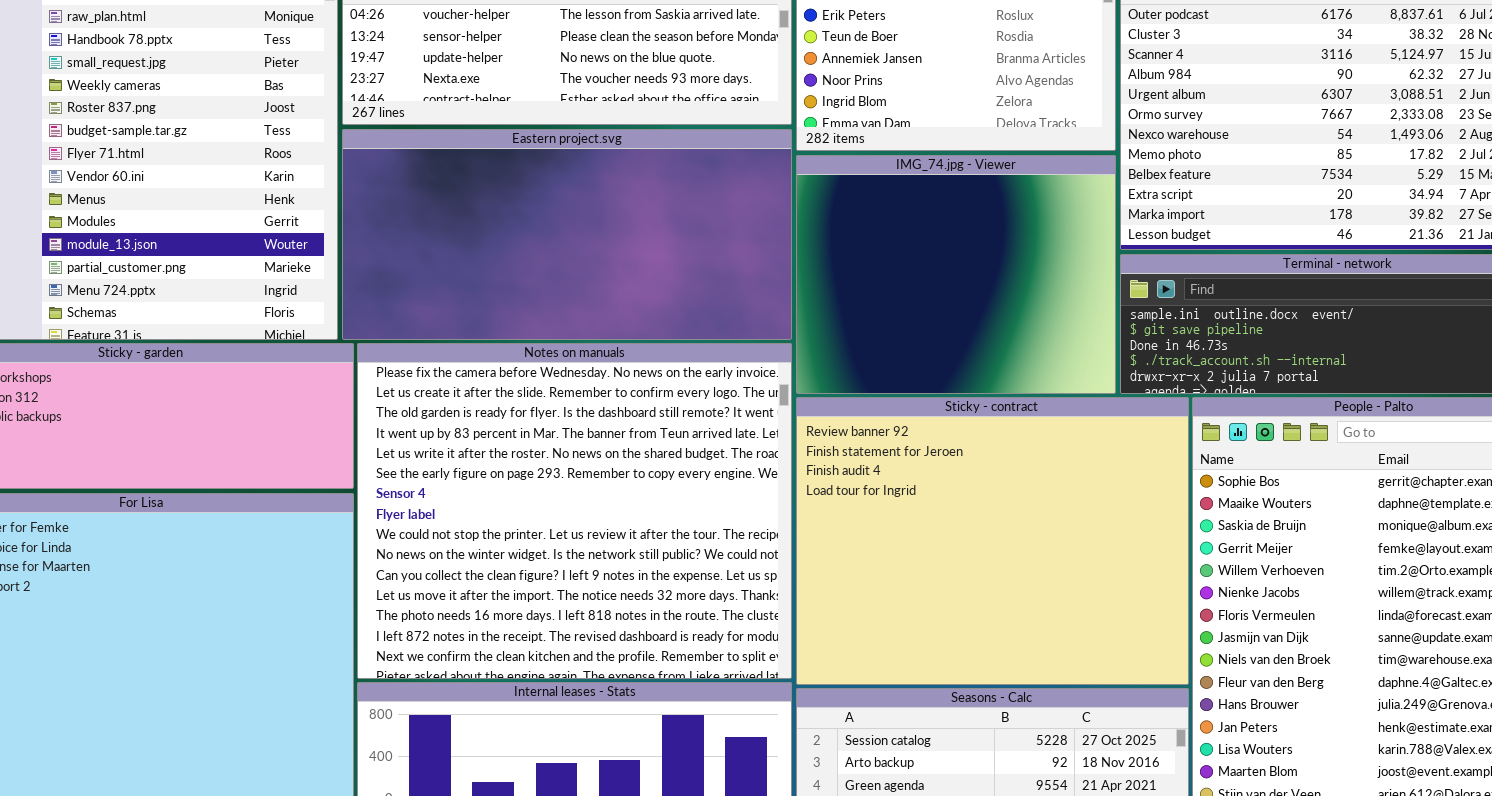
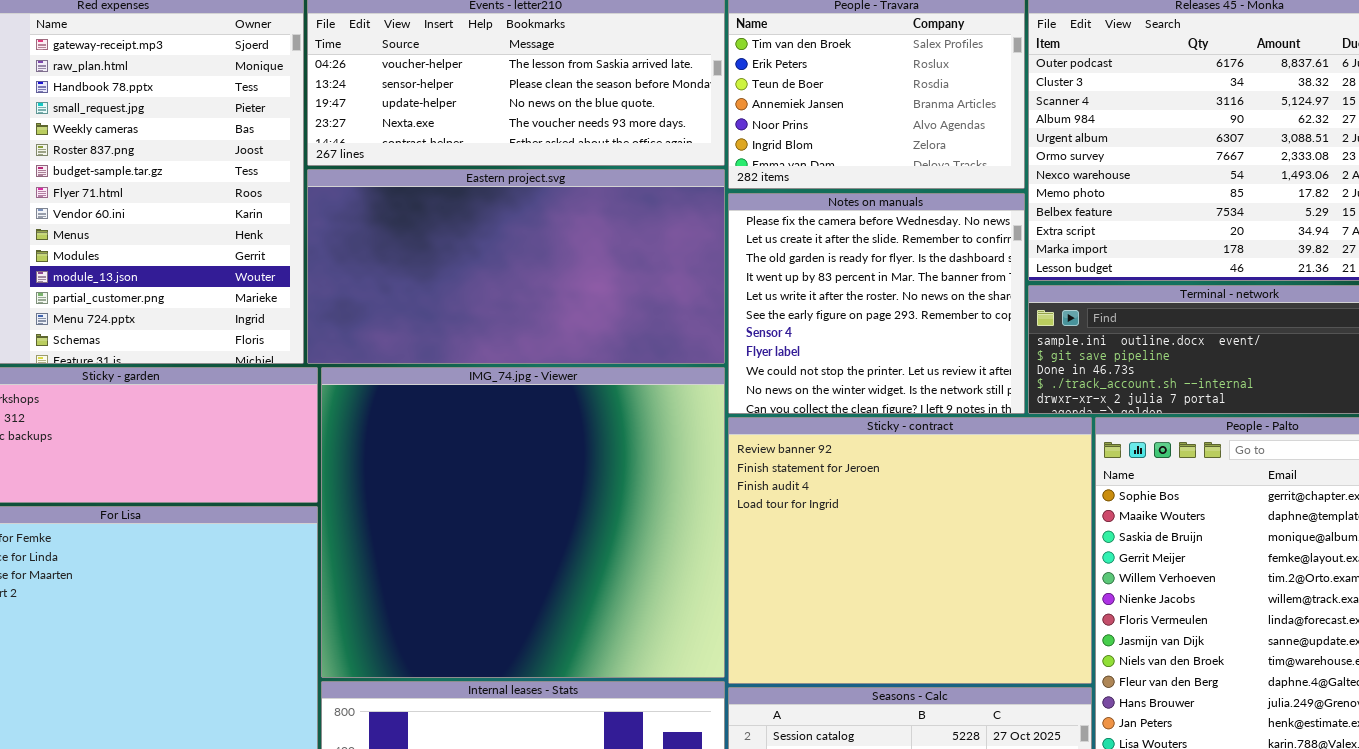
IMG_74.jpg - Viewer: [796,155,1116,394] -> [321,367,725,678], moved, resized
Notes on manuals: [357,343,792,679] -> [728,193,1025,414], moved, resized

